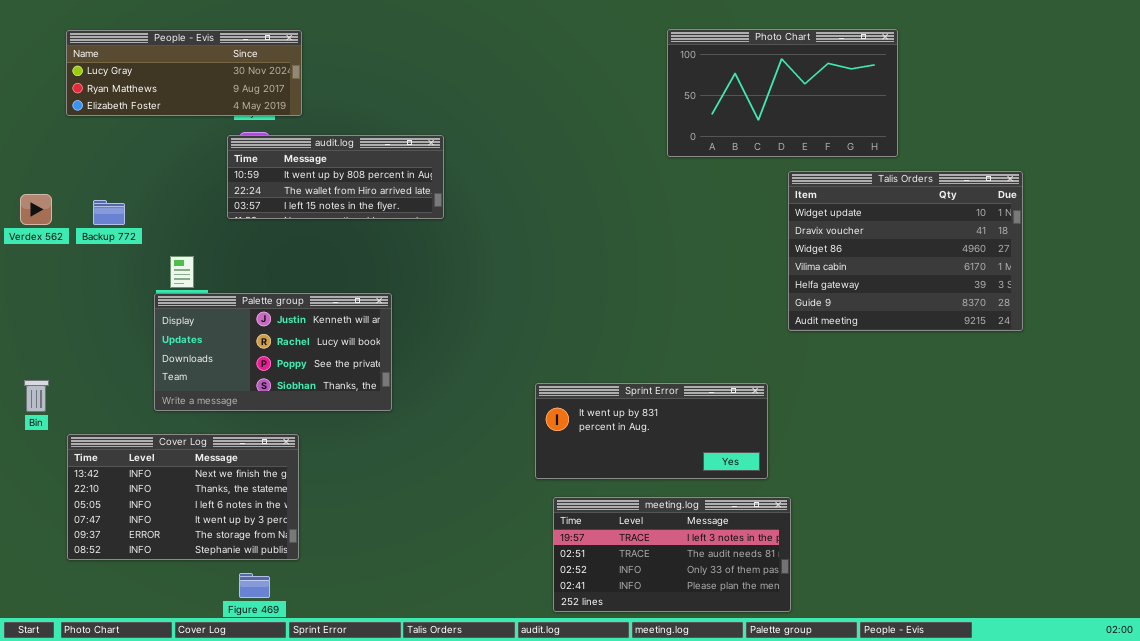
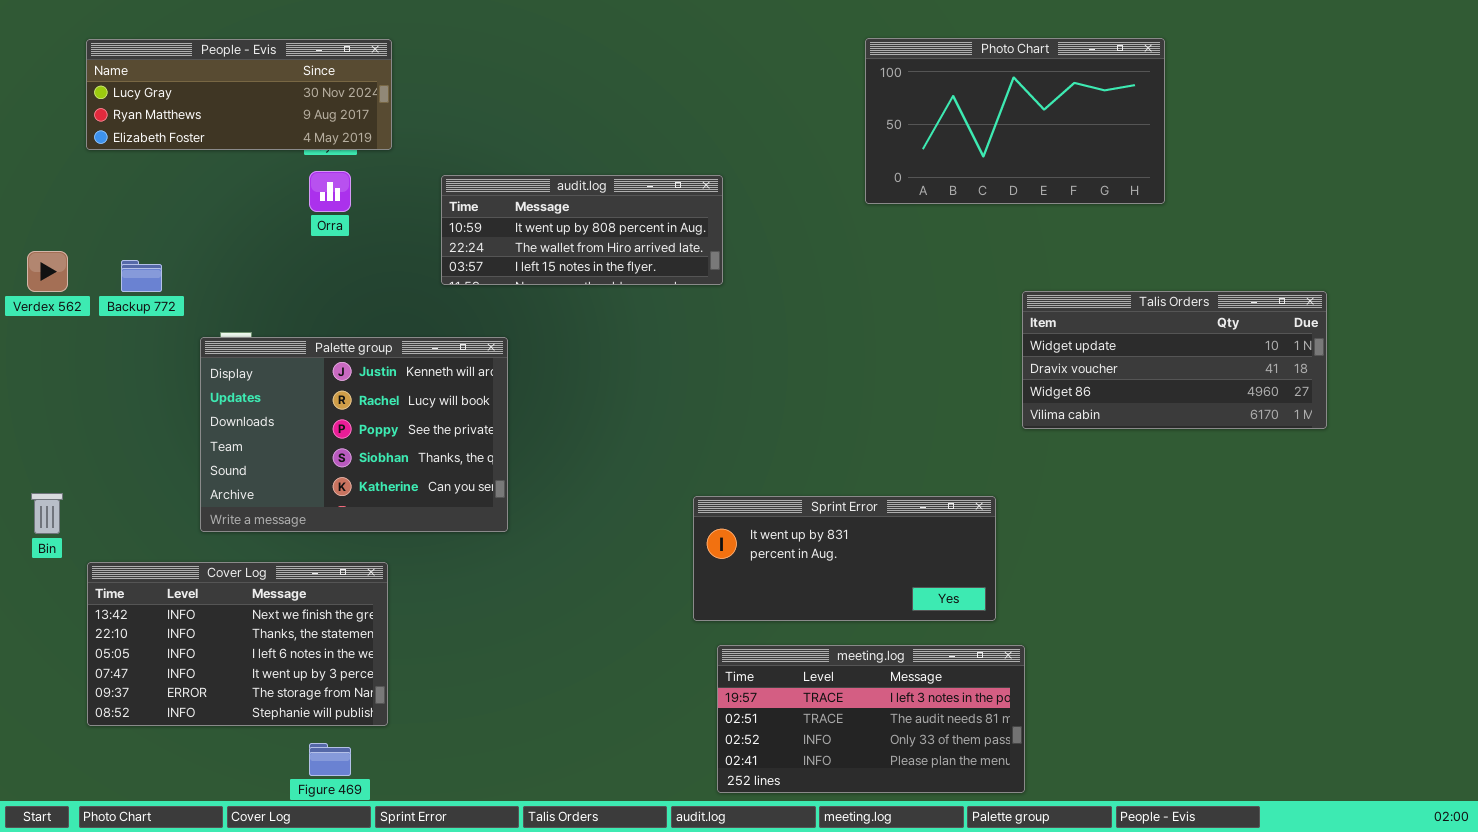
audit.log: [227,135,444,219] -> [441,175,723,285], moved
Talis Orders: [788,171,1023,331] -> [1022,291,1327,429], resized
Palette group: [154,293,392,411] -> [200,337,508,532], resized

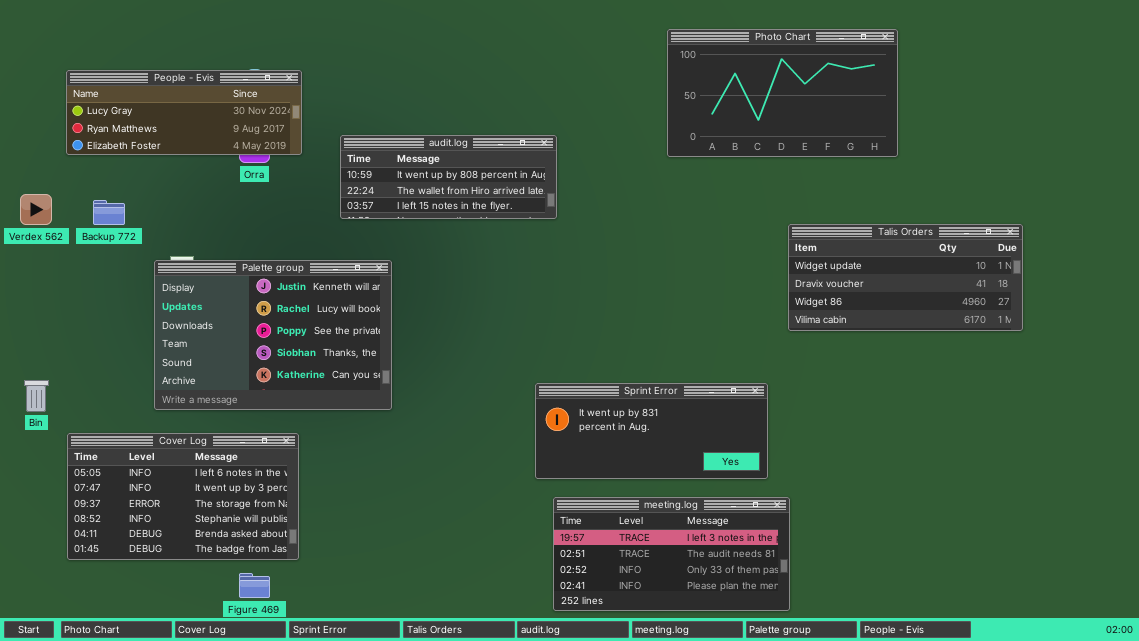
People - Evis: [86,39,392,150] -> [66,70,302,155], moved
Cover Log: [87,562,388,726] -> [67,433,299,560], scrolled down 2 rows

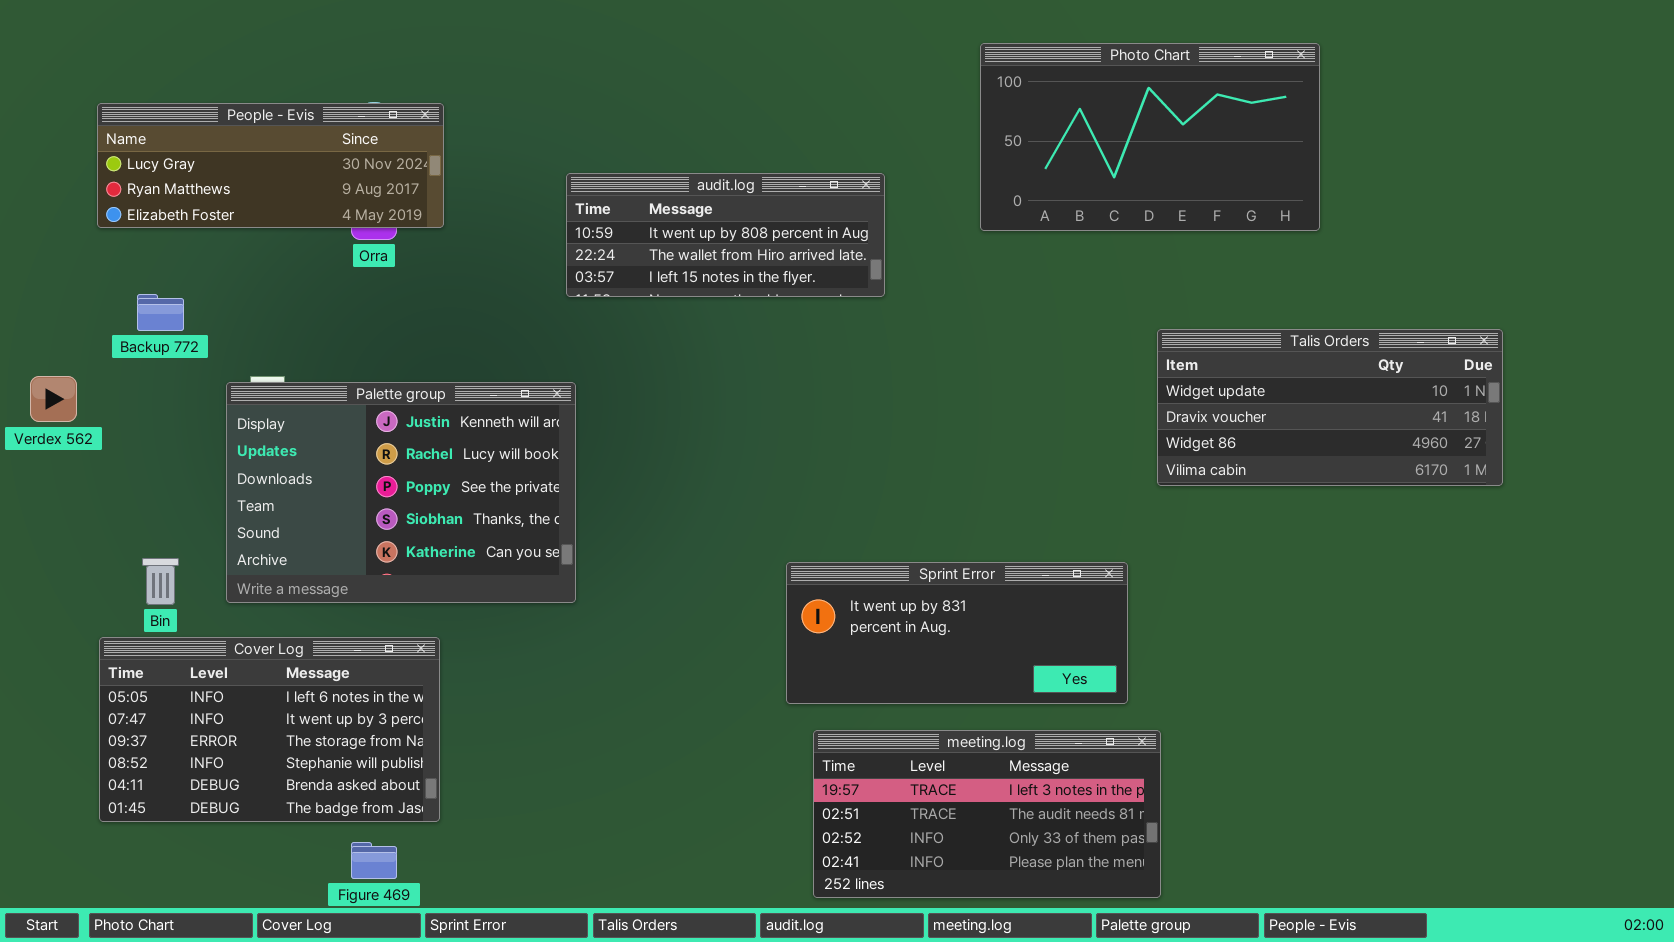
audit.log: [340,135,557,219] -> [566,173,885,297], moved
Verdex 562: [20,194,52,225] -> [30,376,77,422], moved
Bin: [24,380,49,412] -> [142,558,179,605], moved

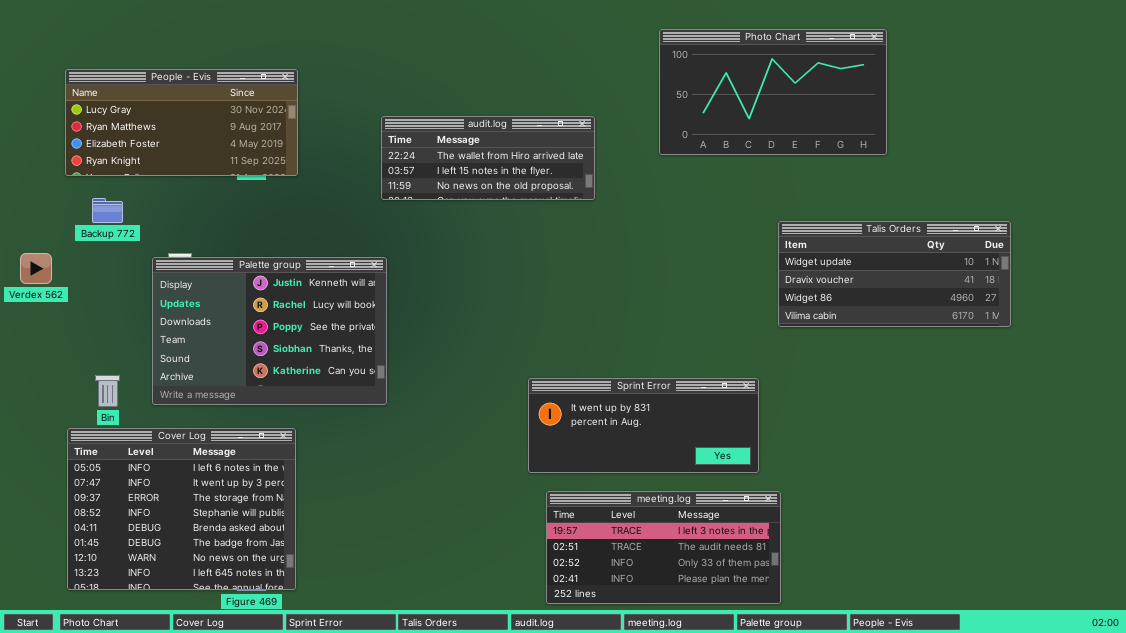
People - Evis: [97,103,444,228] -> [65,69,298,176], resized
audit.log: [566,173,885,297] -> [381,116,595,200], scrolled down 1 row
Cover Log: [99,637,440,822] -> [67,428,296,590], resized

